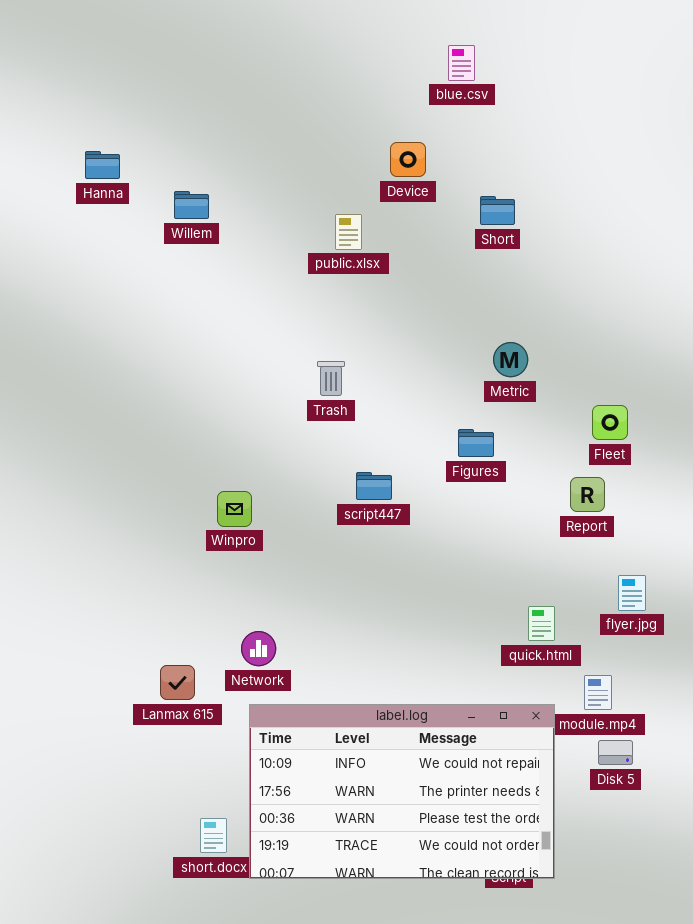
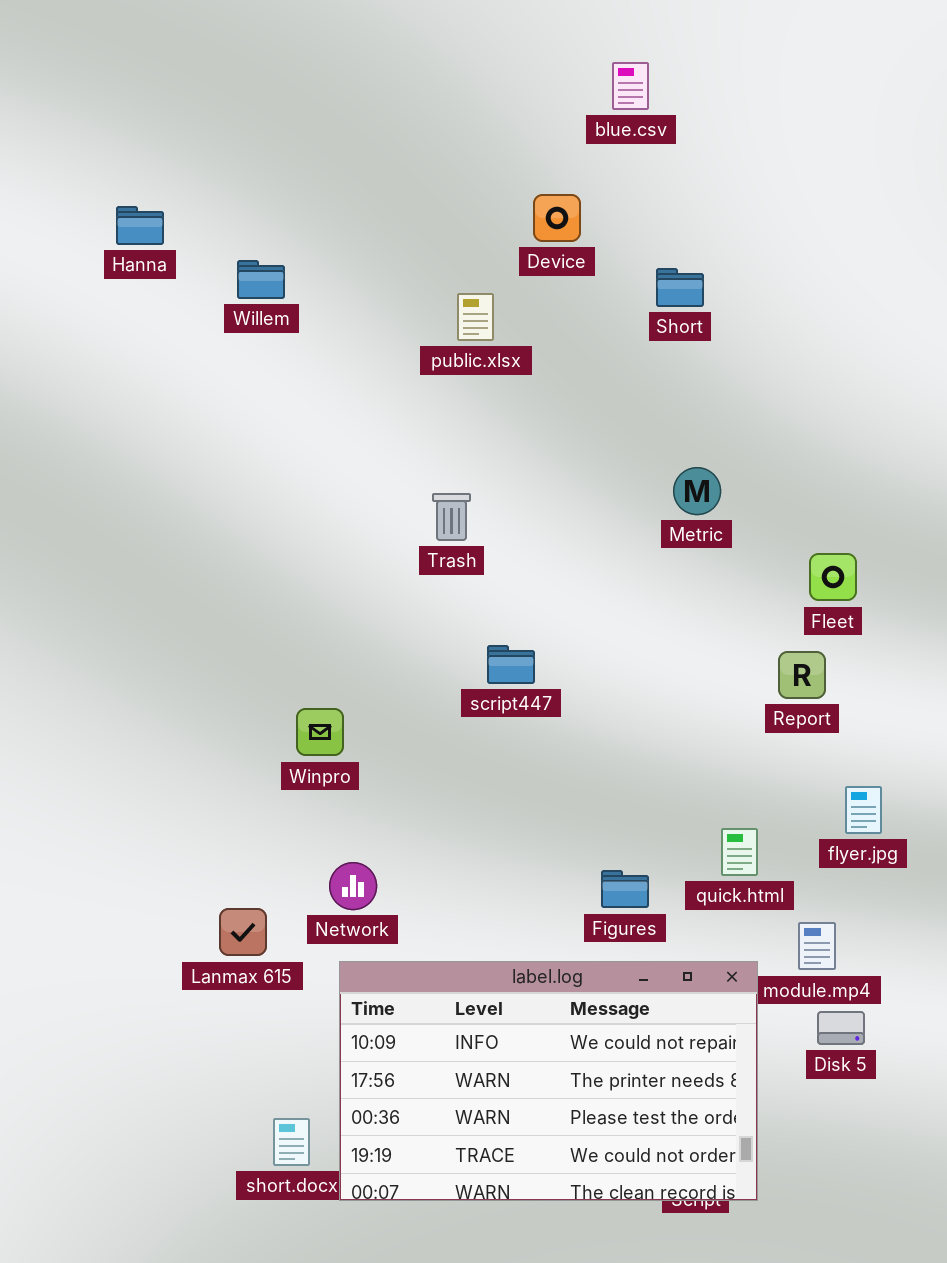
Figures: [458,429,494,457] -> [601,870,649,908], moved
Winpro: [217,491,252,527] -> [296,708,344,756], moved

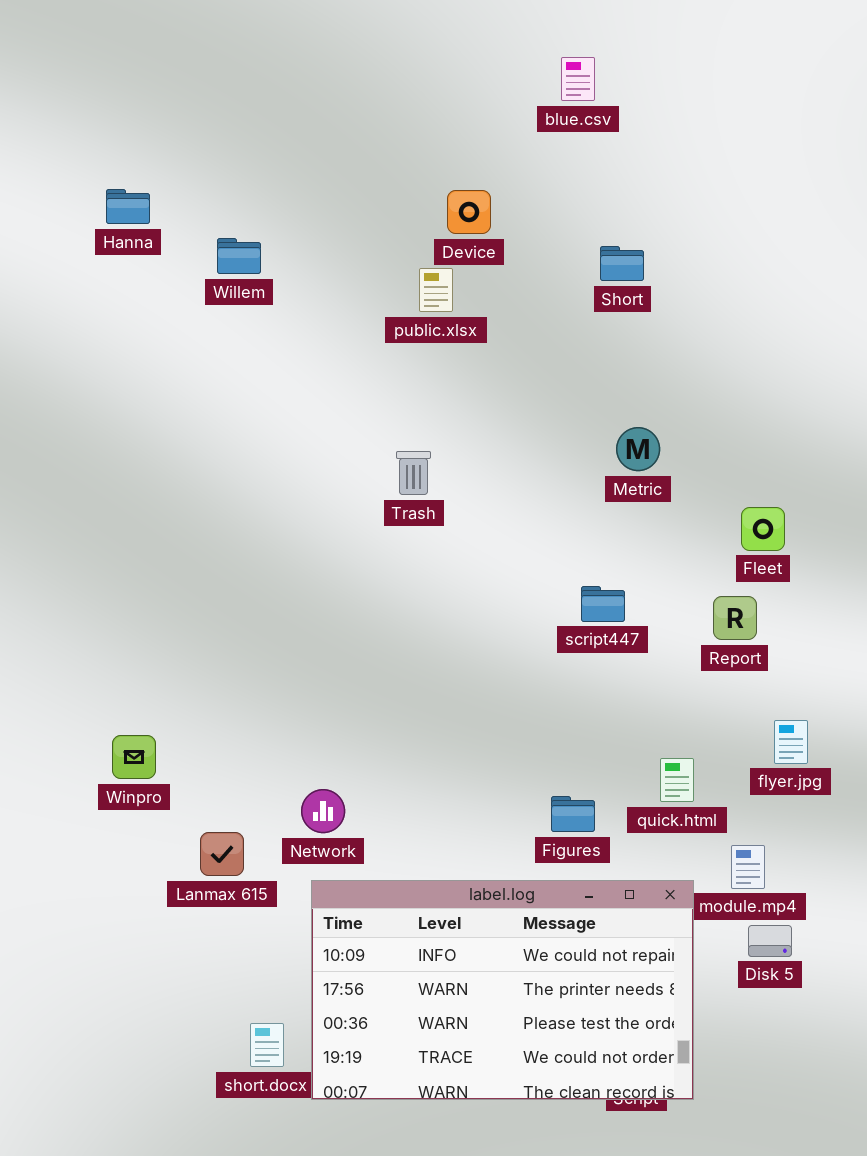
Device: [533,194,581,242] -> [447,190,491,234], moved
script447: [487,645,535,684] -> [581,586,625,622], moved
Winpro: [296,708,344,756] -> [112,735,156,779], moved

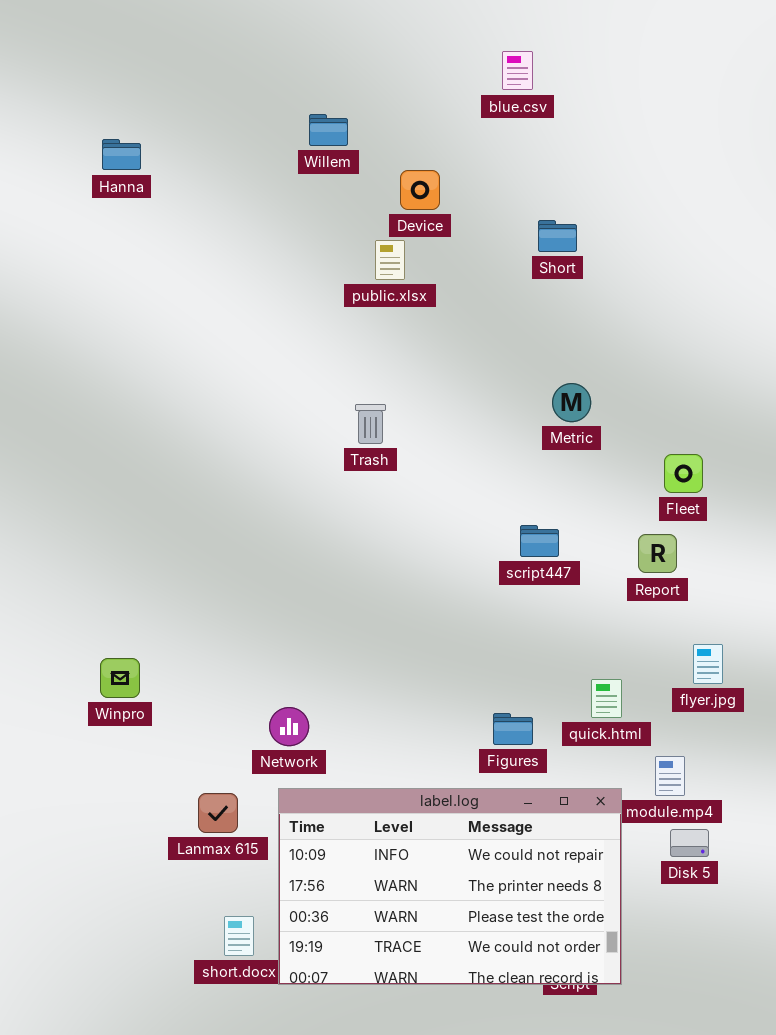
Hanna: [106,189,150,224] -> [102,139,141,170], moved
Willem: [217,238,261,274] -> [309,114,348,146], moved
Lanmax 615: [200,832,244,876] -> [198,793,238,833], moved

